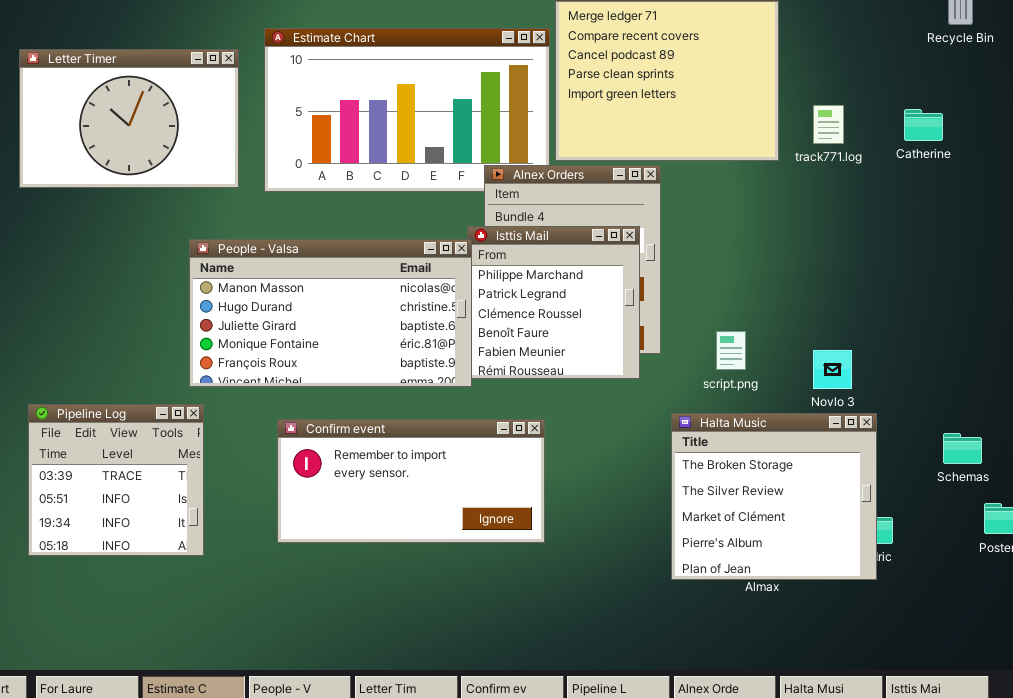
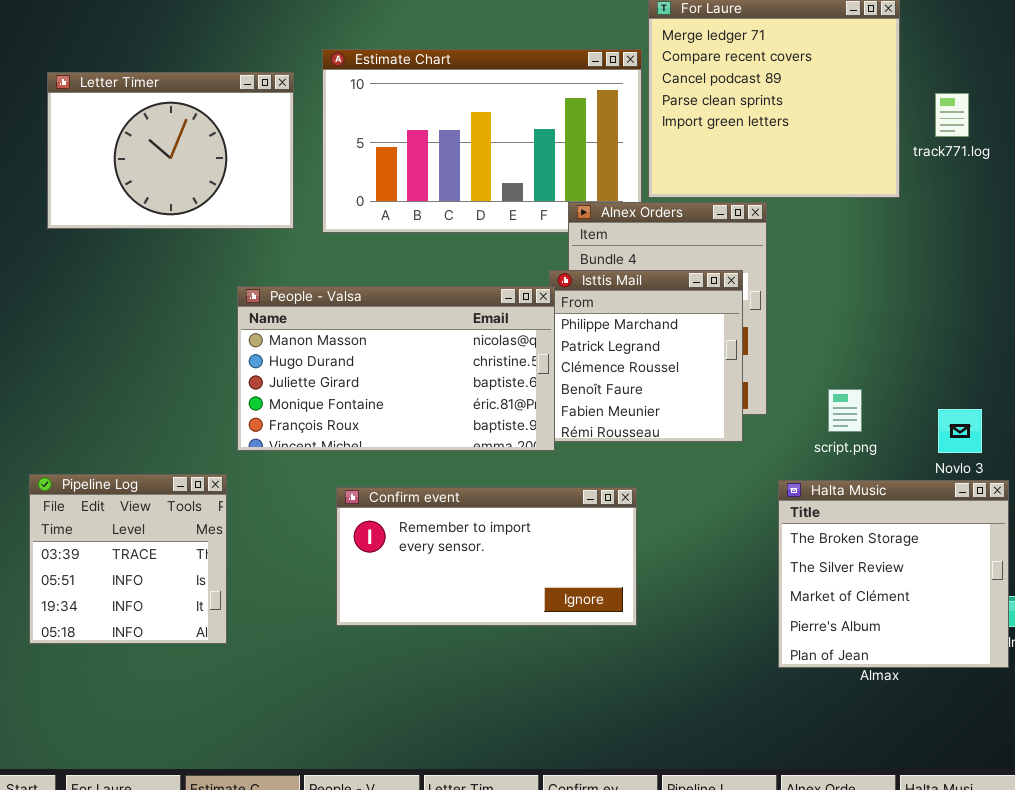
track771.log: [813,105,844,144] -> [935,93,969,137], moved
Pipeline Log: [28,404,204,556] -> [29,474,227,644], moved

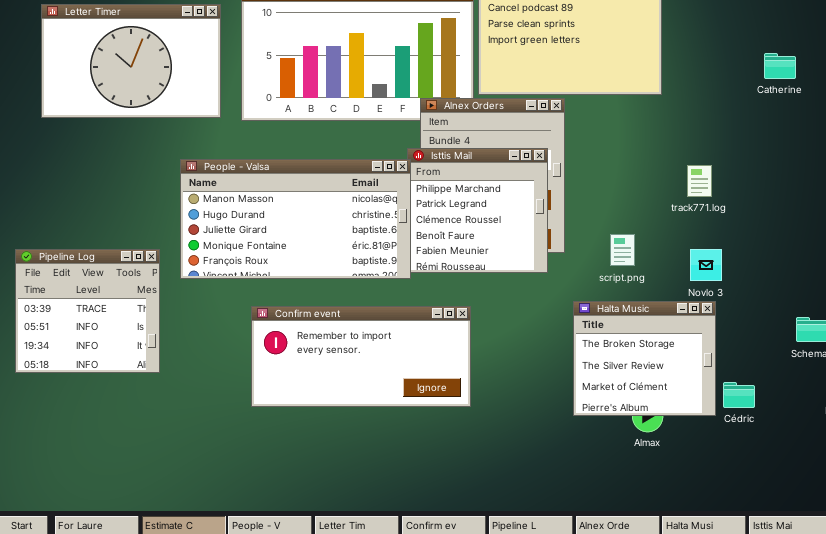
track771.log: [935,93,969,137] -> [687,165,712,197], moved
Pipeline Log: [29,474,227,644] -> [15,249,160,373], moved
Halta Music: [778,480,1009,668] -> [573,301,716,416], resized

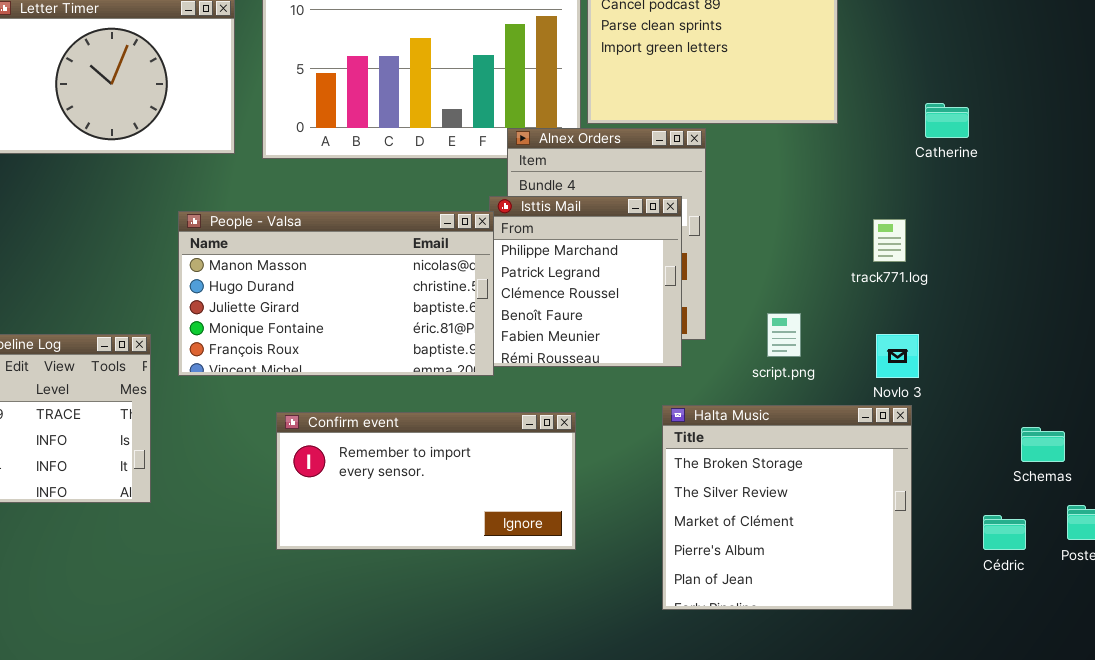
Catherine: [764,53,796,79] -> [925,103,969,138], moved
Halta Music: [573,301,716,416] -> [662,405,912,610], resized
Cédric: [723,382,755,408] -> [983,515,1026,550], moved

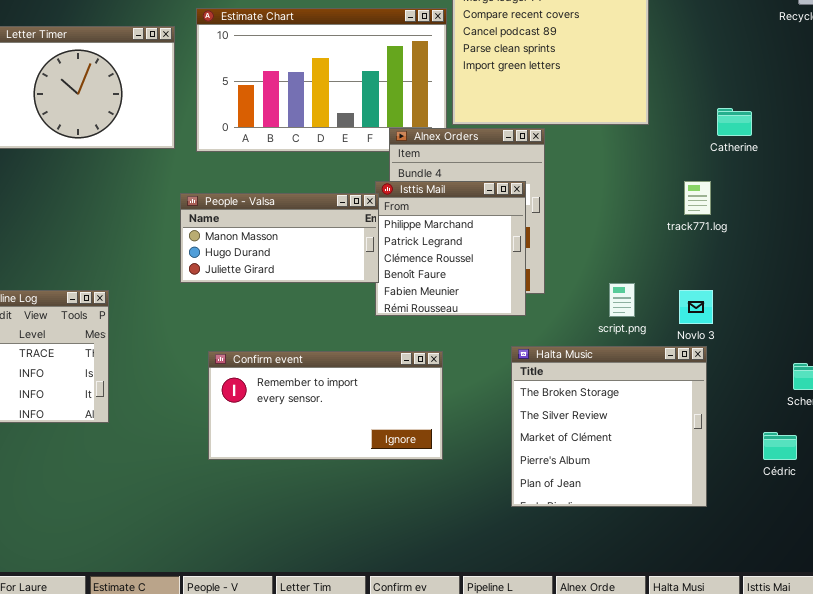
People - Valsa: [178,211,494,376] -> [180,193,379,283], resized
track771.log: [873,219,906,262] -> [684,181,711,215], moved
script.png: [767,313,801,357] -> [609,283,635,317], moved

